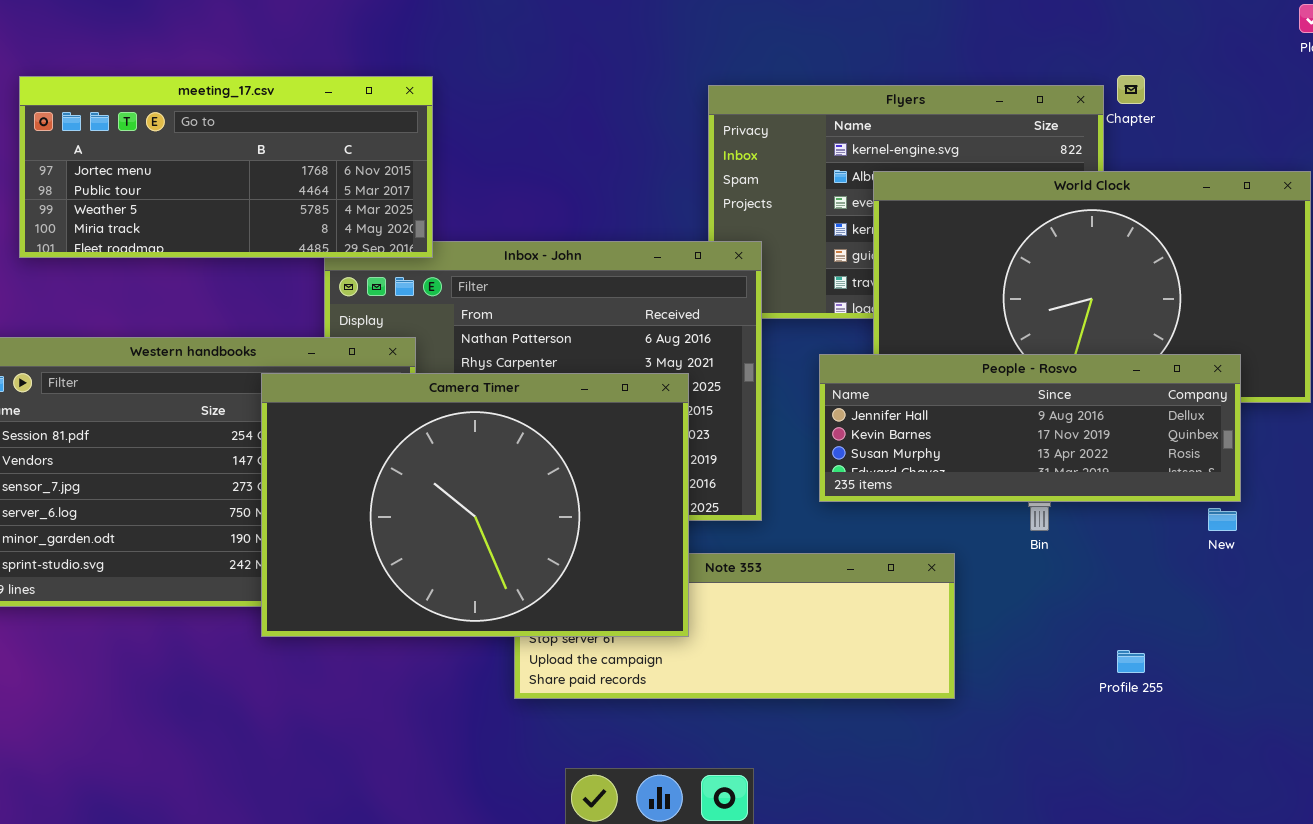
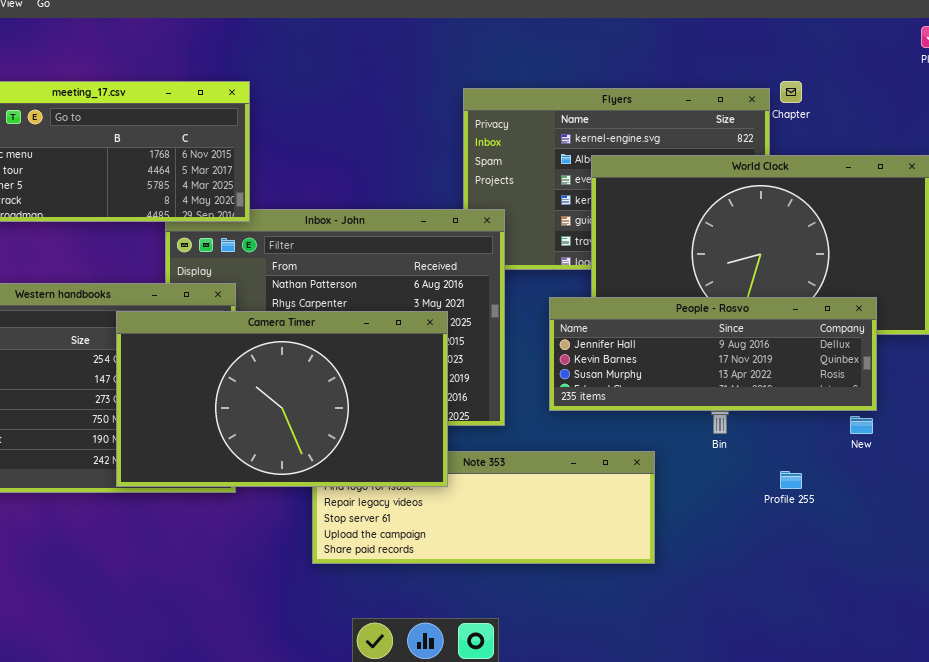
Camera Timer: [261,373,689,637] -> [116,311,448,487], resized
Profile 255: [1117,650,1145,673] -> [780,471,802,489], moved

